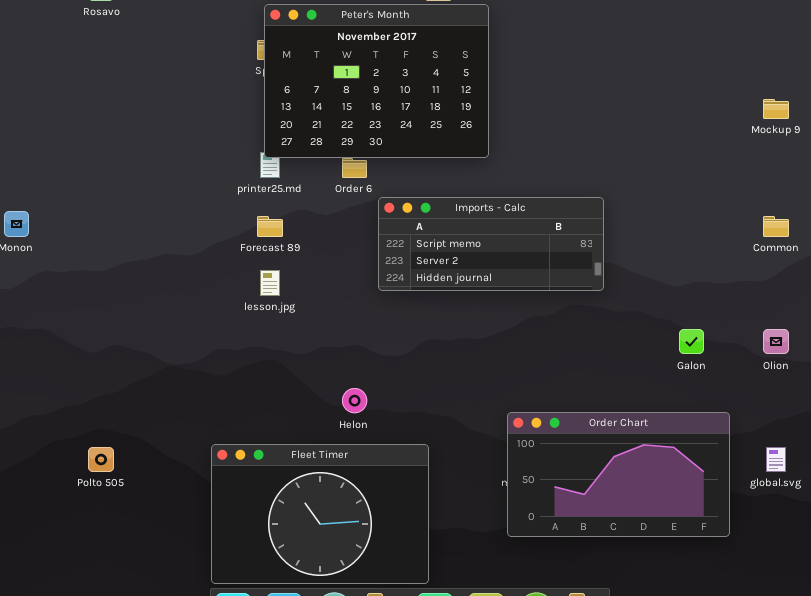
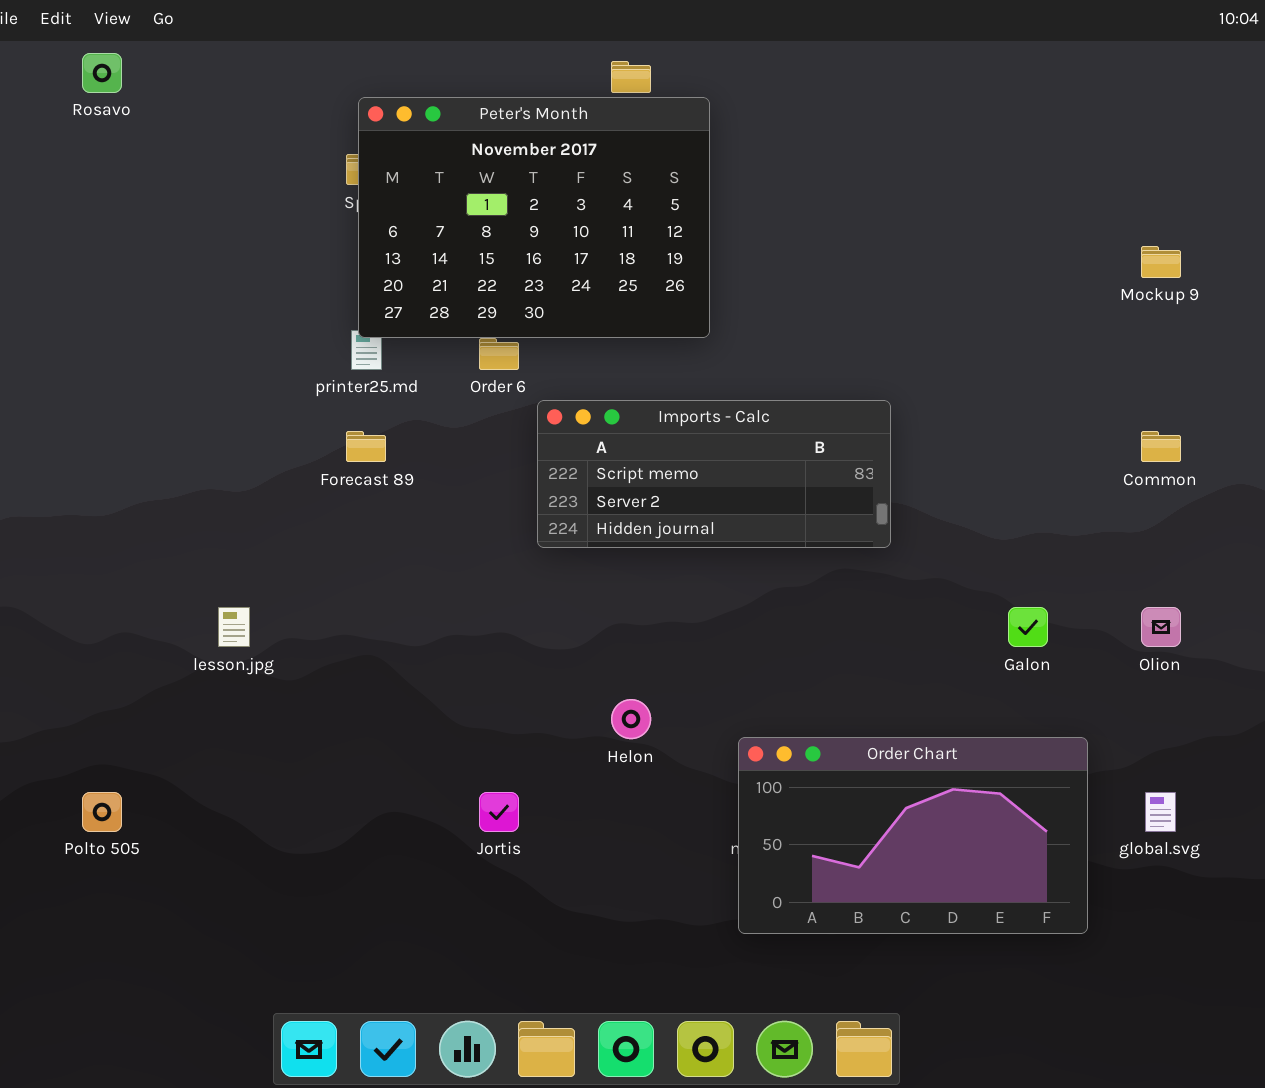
lesson.jpg: [260,270,280,296] -> [218,607,250,647], moved
Helon: [342,388,367,413] -> [611,699,651,739], moved
Fleet Timer: [211,444,429,584] -> none, closed

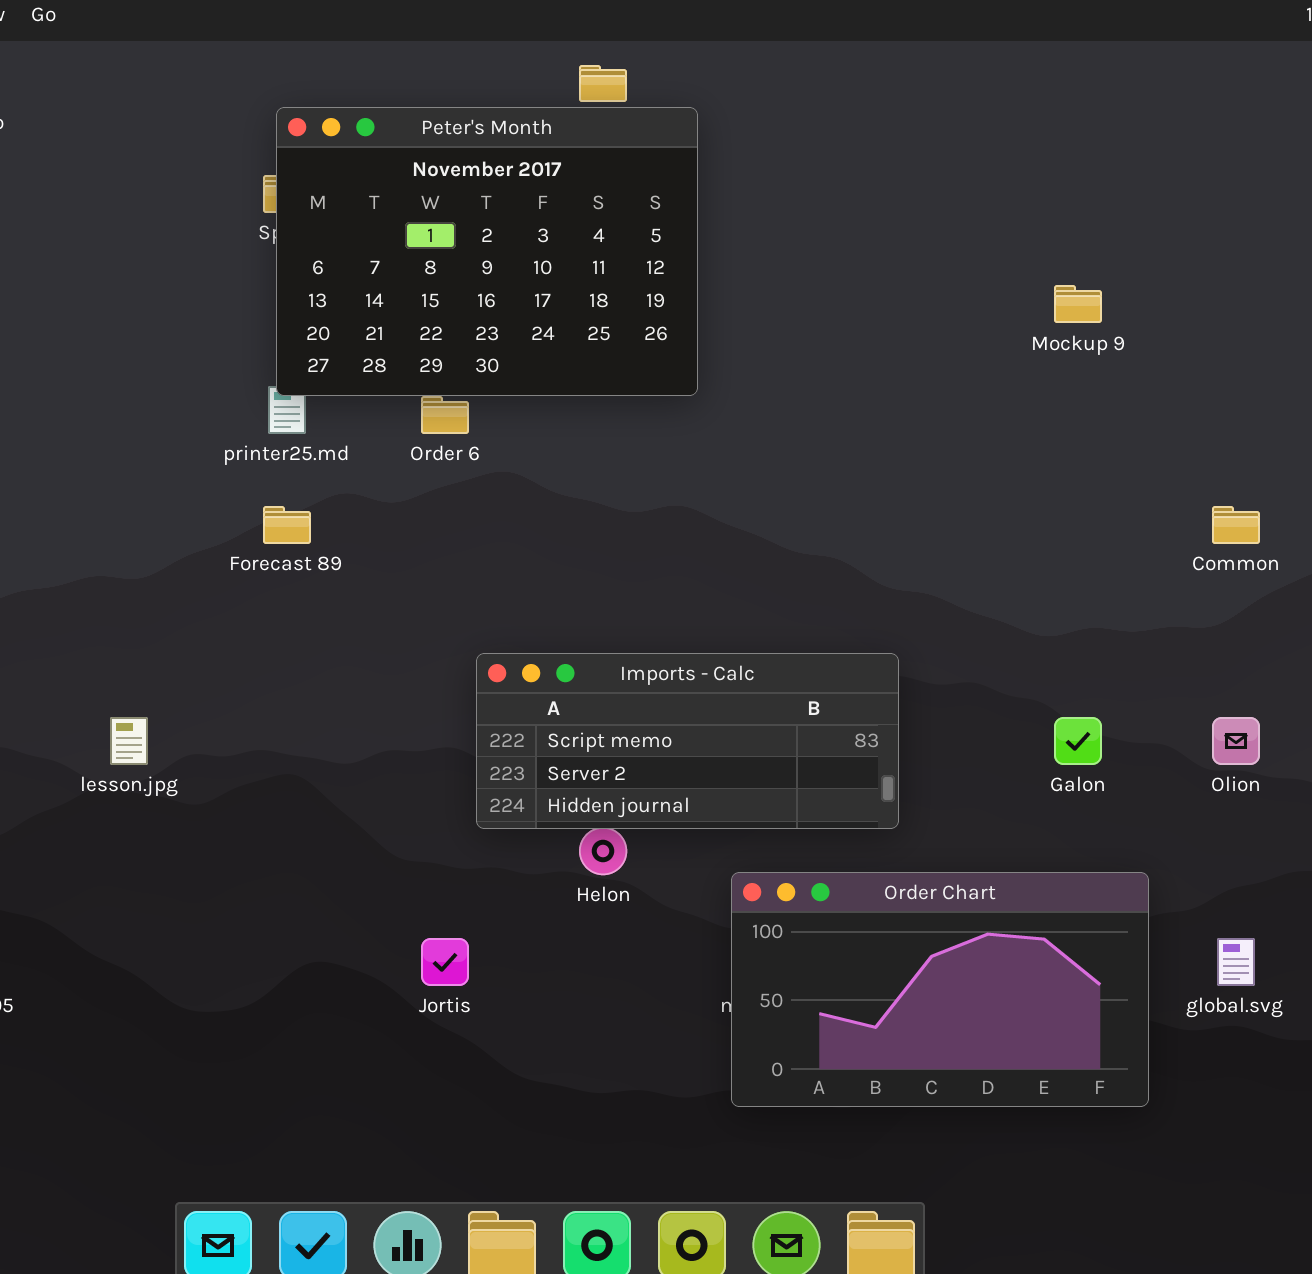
Mockup 9: [1141,246,1181,278] -> [1054,285,1102,323], moved
Imports - Calc: [537,400,891,548] -> [476,653,899,829], moved

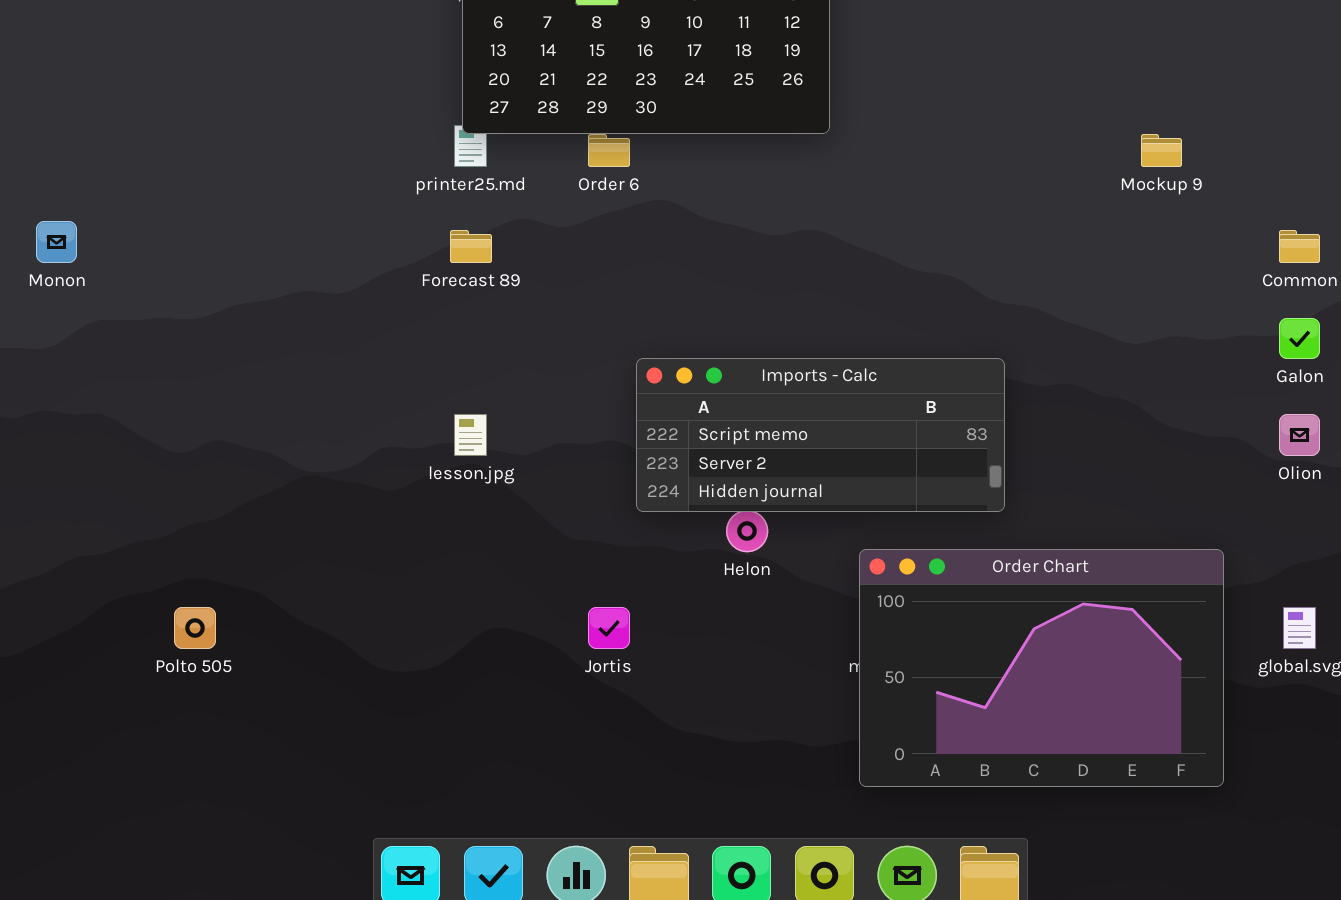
Mockup 9: [1054,285,1102,323] -> [1141,134,1182,167], moved
lesson.jpg: [110,717,148,765] -> [454,414,487,456], moved
Galon: [1054,717,1102,765] -> [1279,318,1320,359], moved
Order Chart: [731,872,1149,1107] -> [859,549,1224,787], resized

